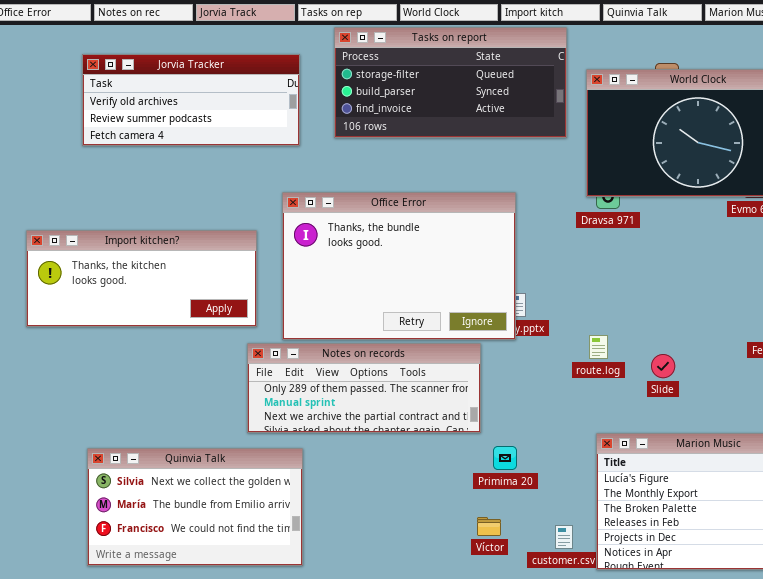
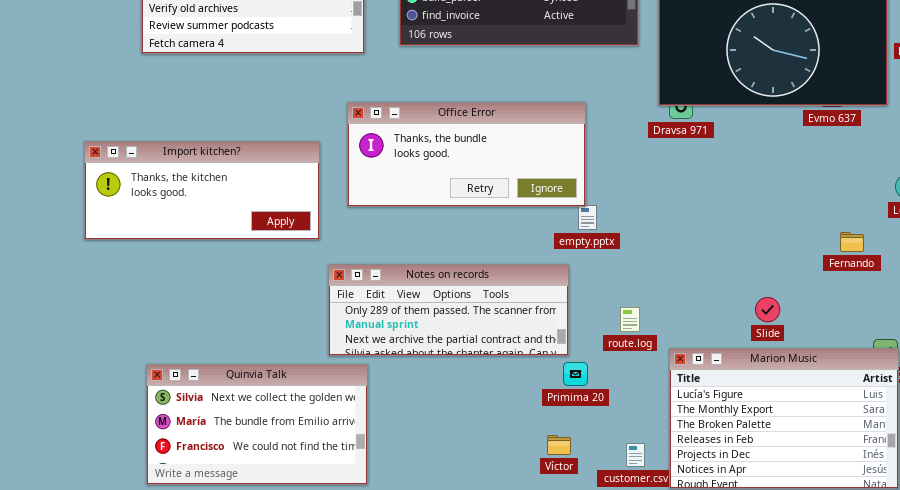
Office Error: [282,192,516,340] -> [347,102,586,207], resized
route.log: [589,335,608,359] -> [620,307,640,332], moved
Notes on records: [247,343,481,433] -> [328,264,569,356], moved
Slide: [651,354,675,378] -> [755,297,780,322], moved

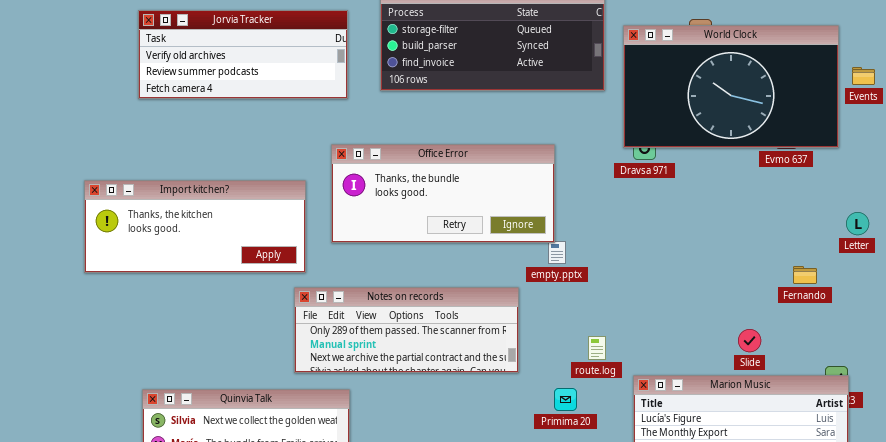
Notes on records: [328,264,569,356] -> [294,287,519,373], moved
Slide: [755,297,780,322] -> [738,329,761,352], moved
Primima 20: [563,362,588,386] -> [554,388,577,411], moved

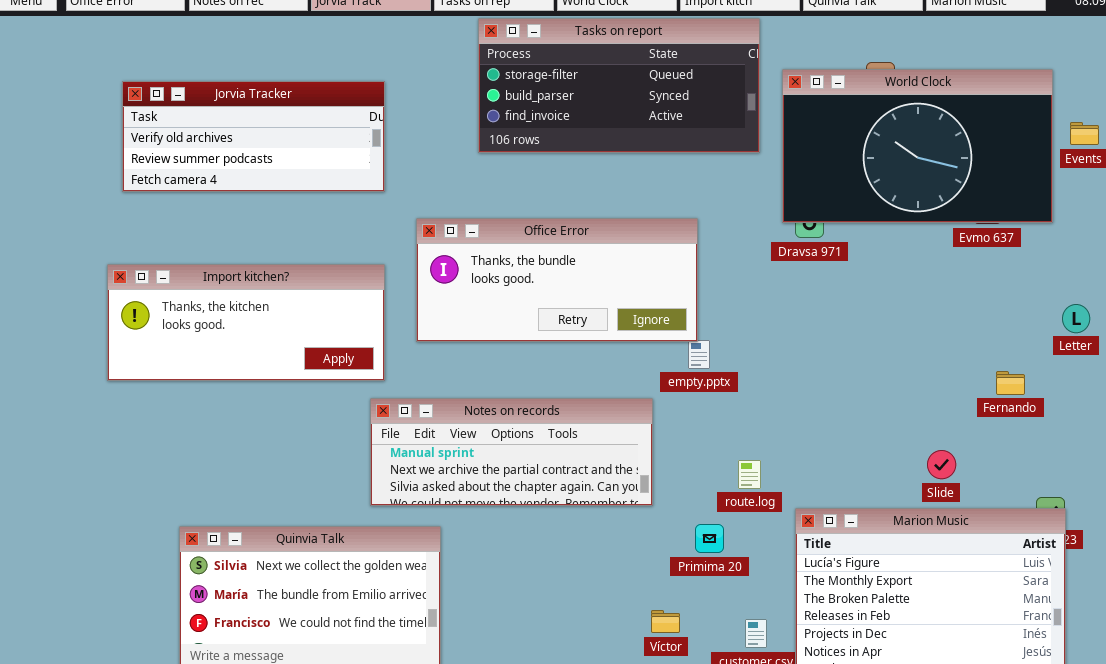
Jorvia Tracker: [138,10,348,99] -> [122,81,385,192], moved
Notes on records: [294,287,519,373] -> [370,398,653,506], scrolled down 1 row

